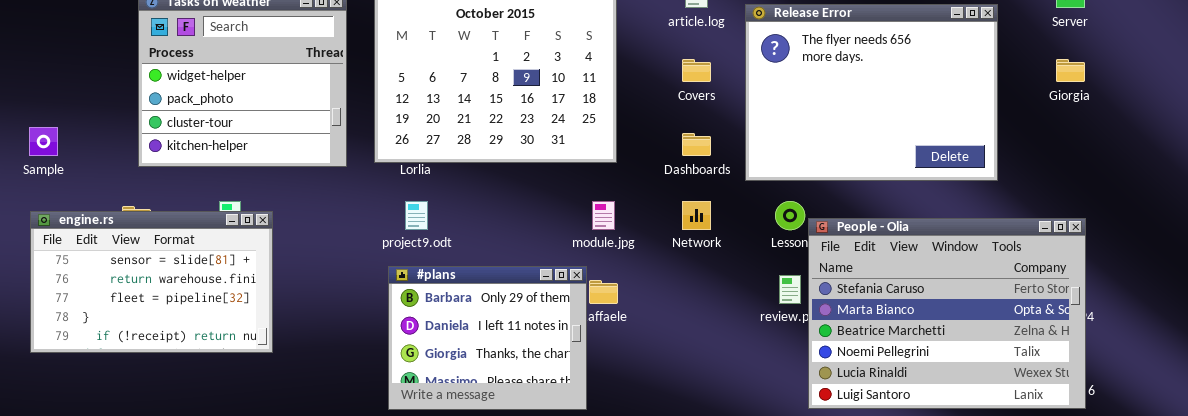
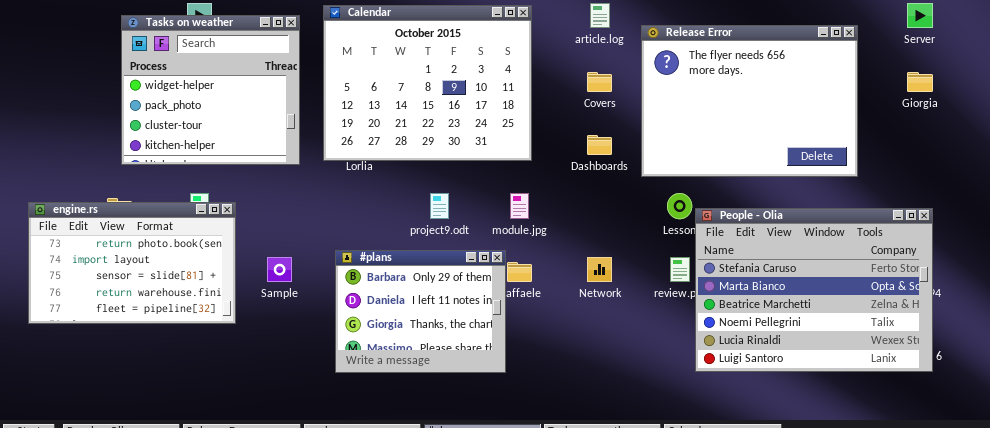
Sample: [29,127,58,156] -> [267,257,292,282], moved
project9.odt: [405,201,428,230] -> [430,193,449,219], moved
Network: [682,201,711,230] -> [587,257,612,282], moved
engine.rs: [30,211,273,353] -> [28,202,236,324], scrolled up 2 rows

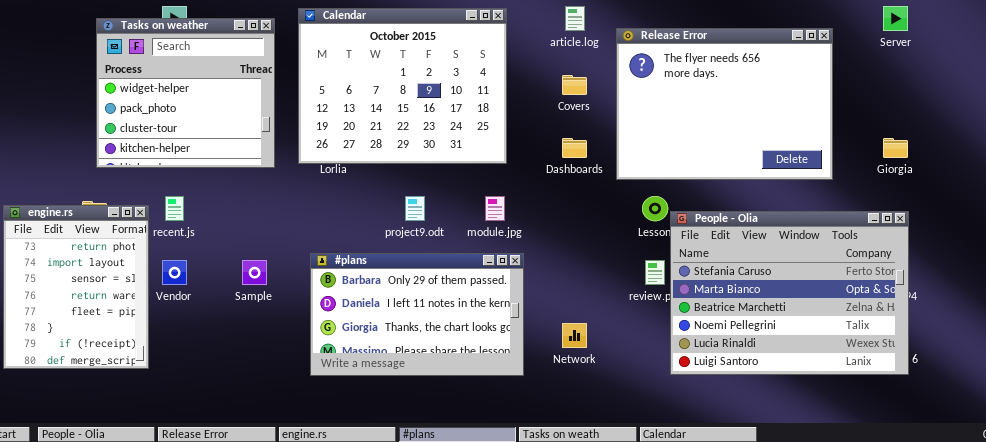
Giorgia: [907,72,933,92] -> [883,138,908,158], moved
engine.rs: [28,202,236,324] -> [3,205,149,369], resized
#plans: [335,250,506,373] -> [310,253,524,376], resized
Network: [587,257,612,282] -> [562,323,587,348], moved

